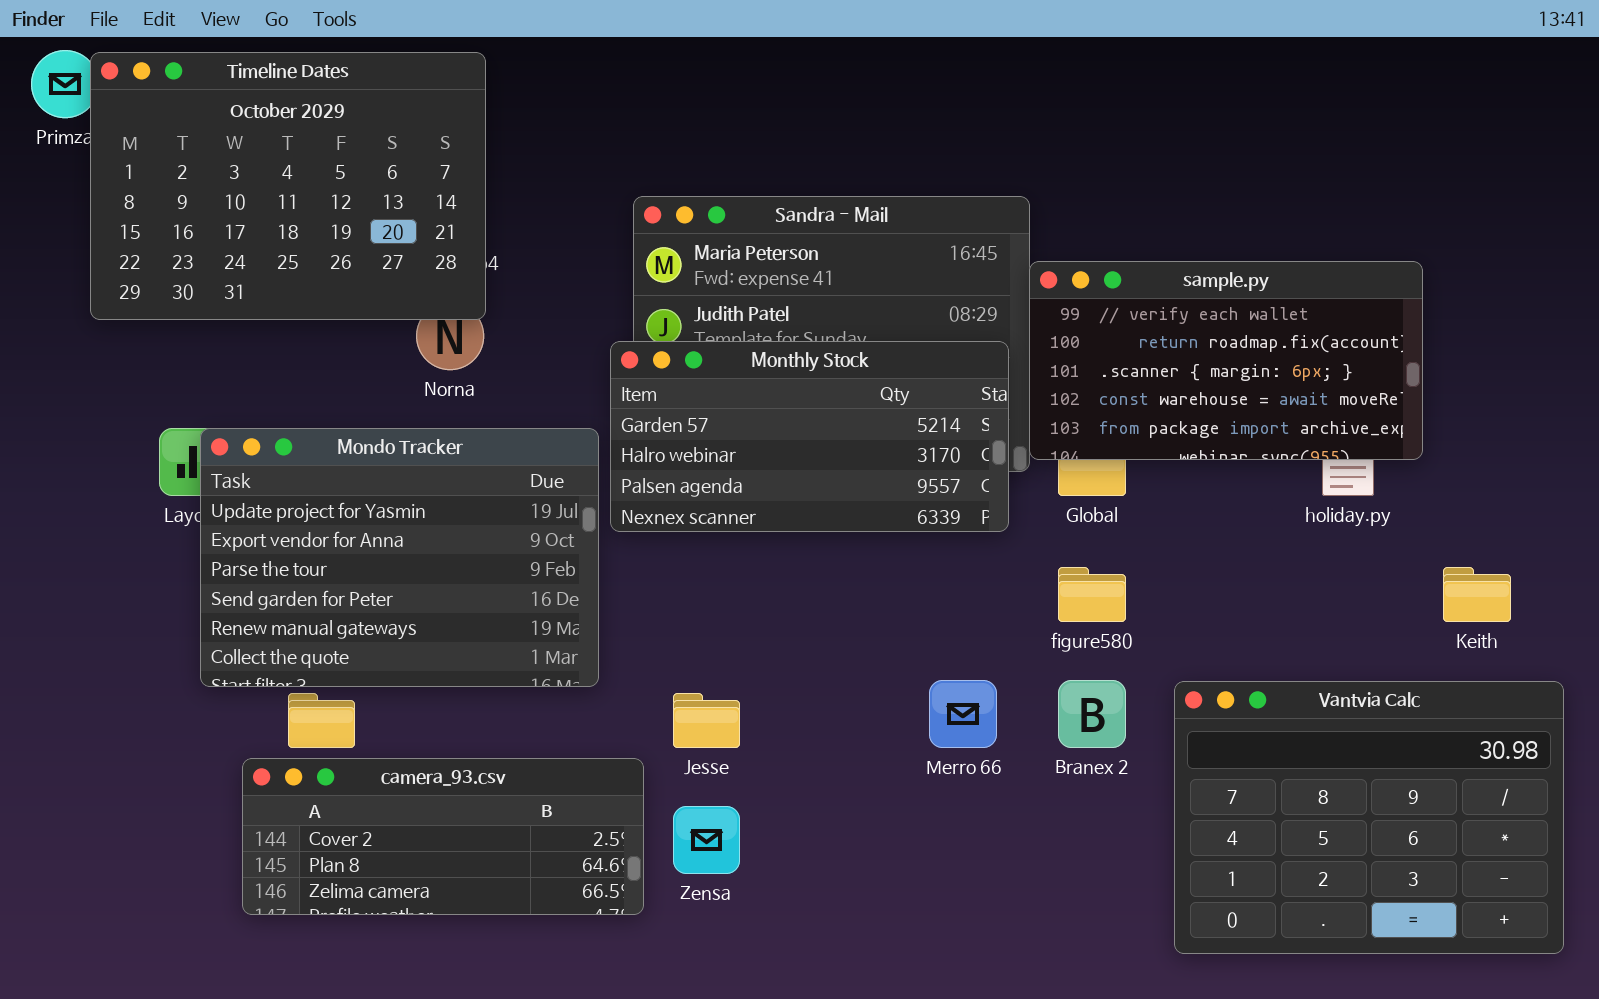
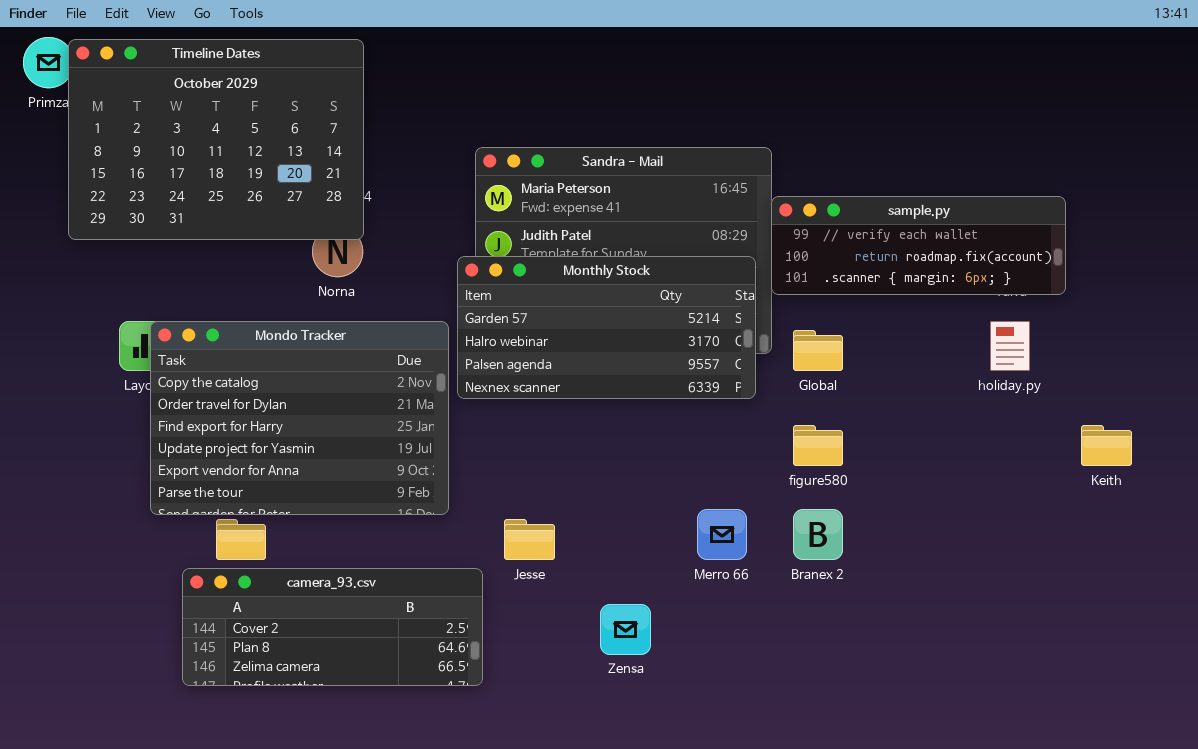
sample.py: [1029,261,1423,460] -> [771,196,1066,295], resized
Mondo Tracker: [200,428,599,687] -> [150,321,449,515], scrolled up 3 rows
Vantvia Calc: [1174,681,1564,954] -> none, closed
Zensa: [673,806,740,874] -> [600,604,651,655], moved

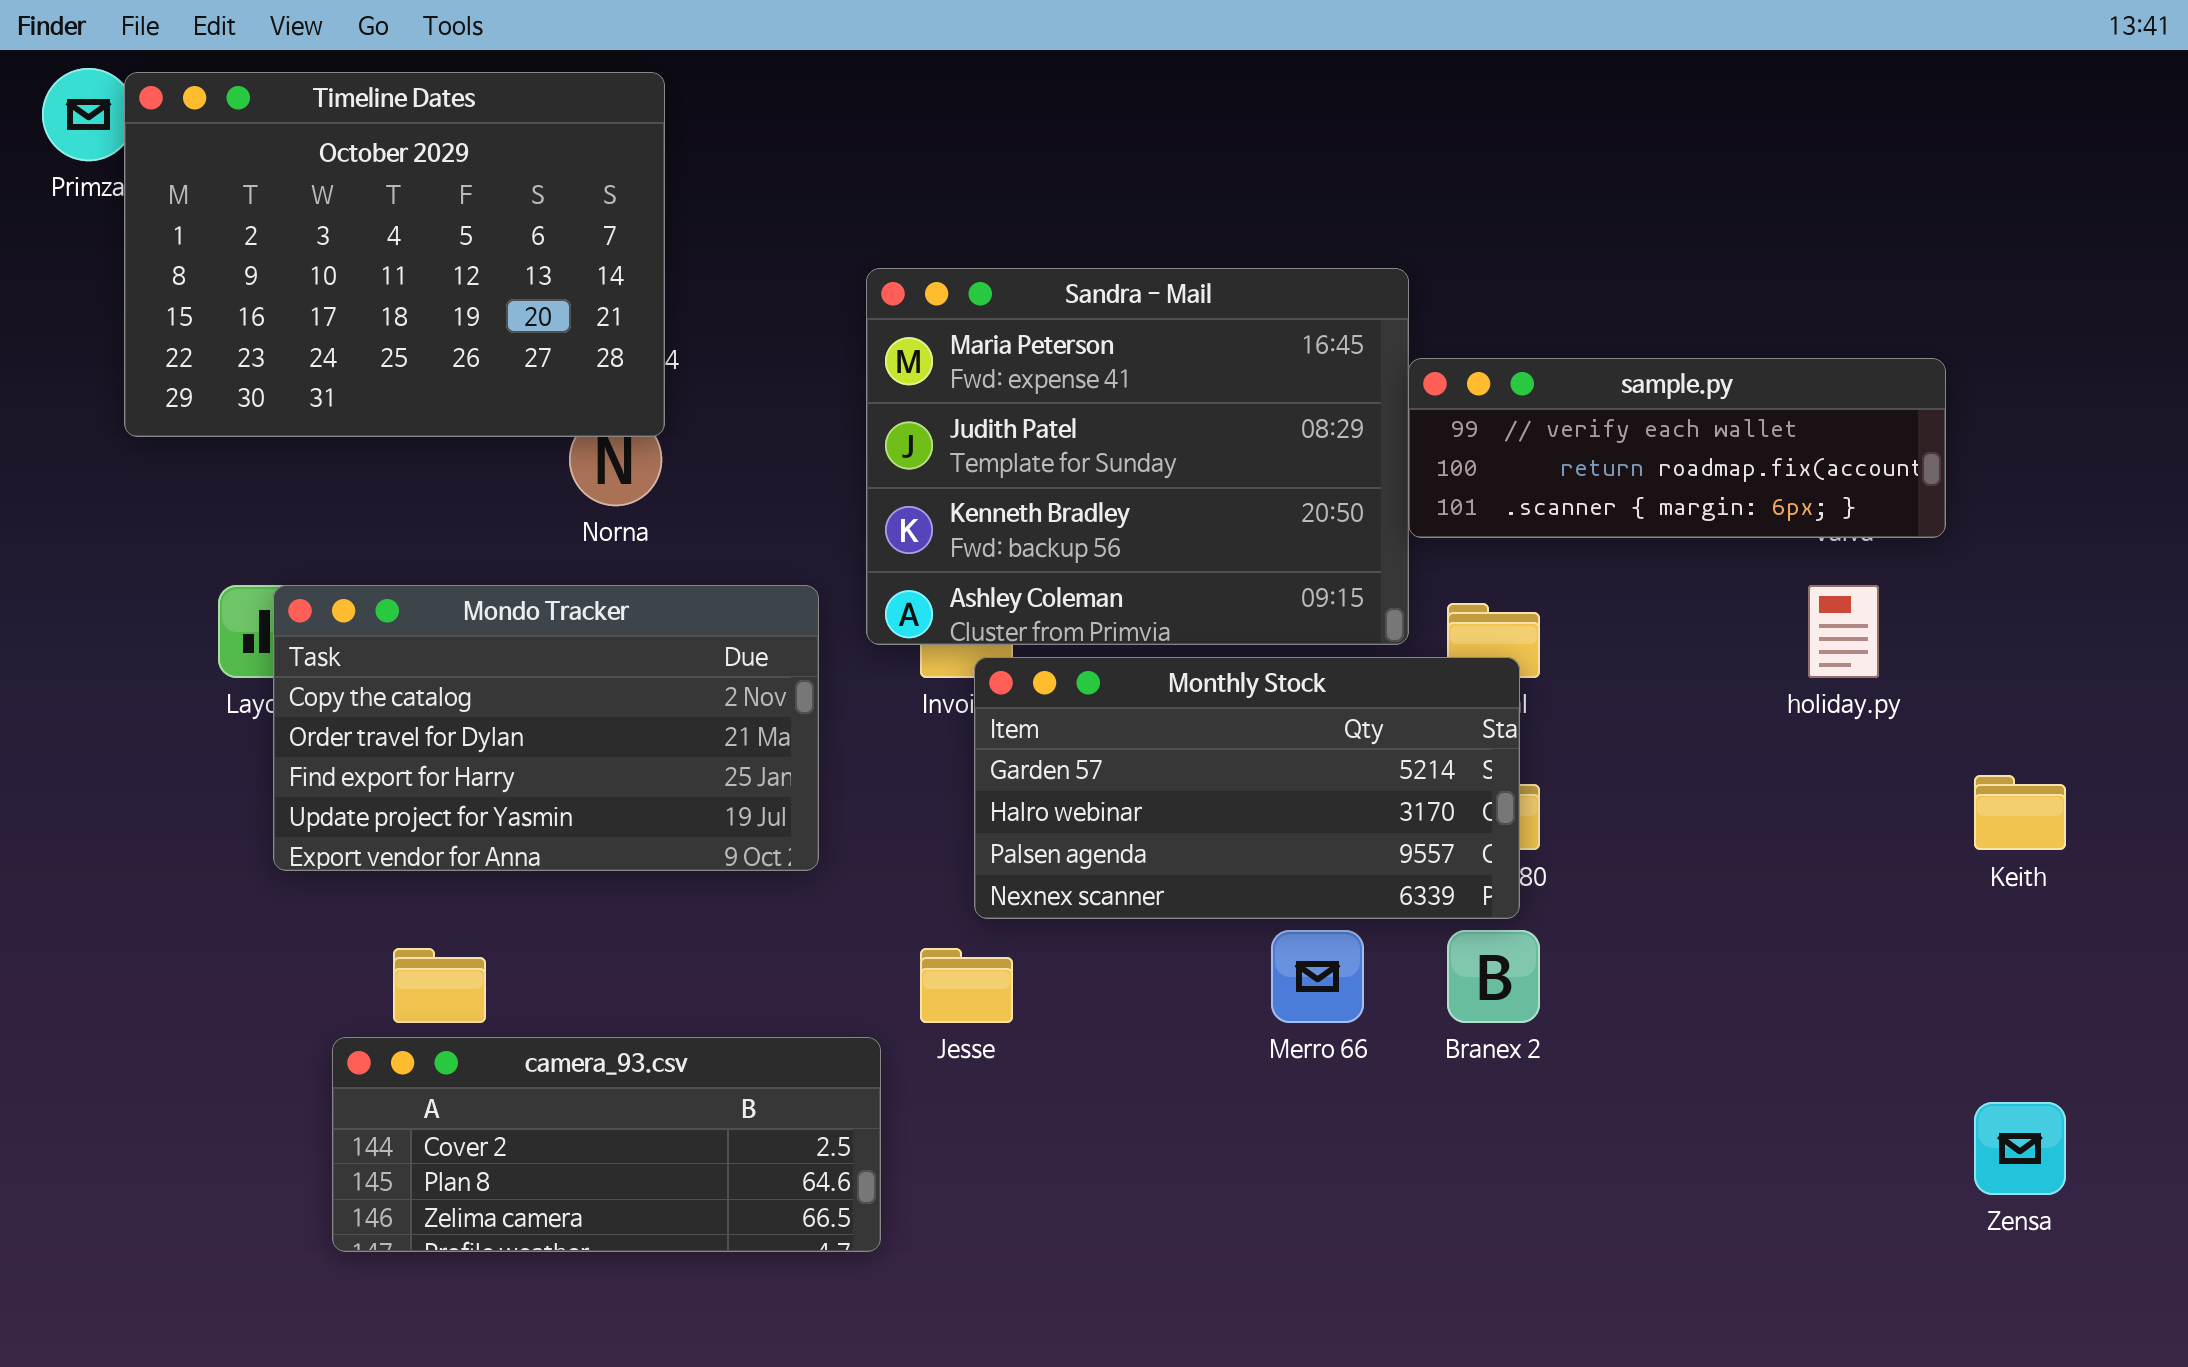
Monthly Stock: [457,256,756,399] -> [974,657,1520,919], moved
Mondo Tracker: [150,321,449,515] -> [273,585,819,871], resized
Zensa: [600,604,651,655] -> [1974,1102,2066,1195], moved

